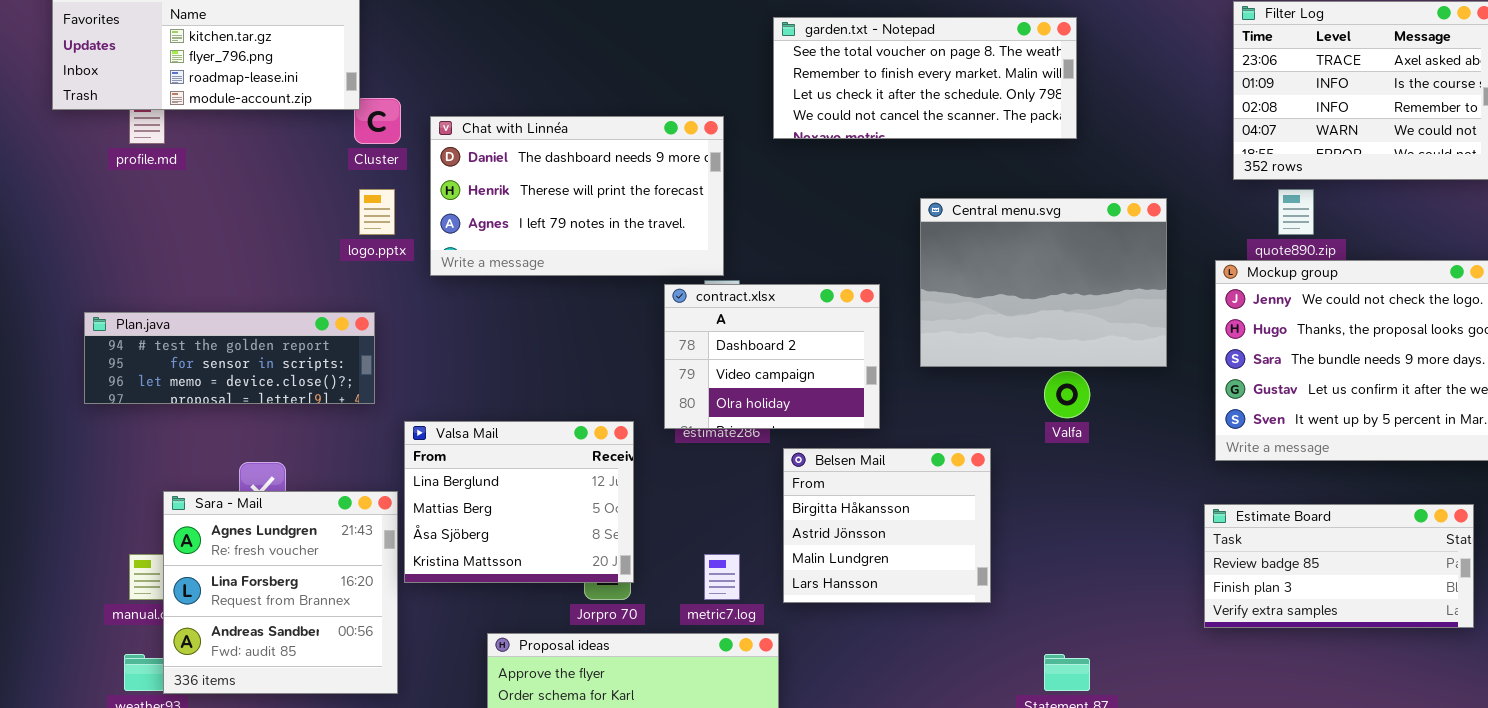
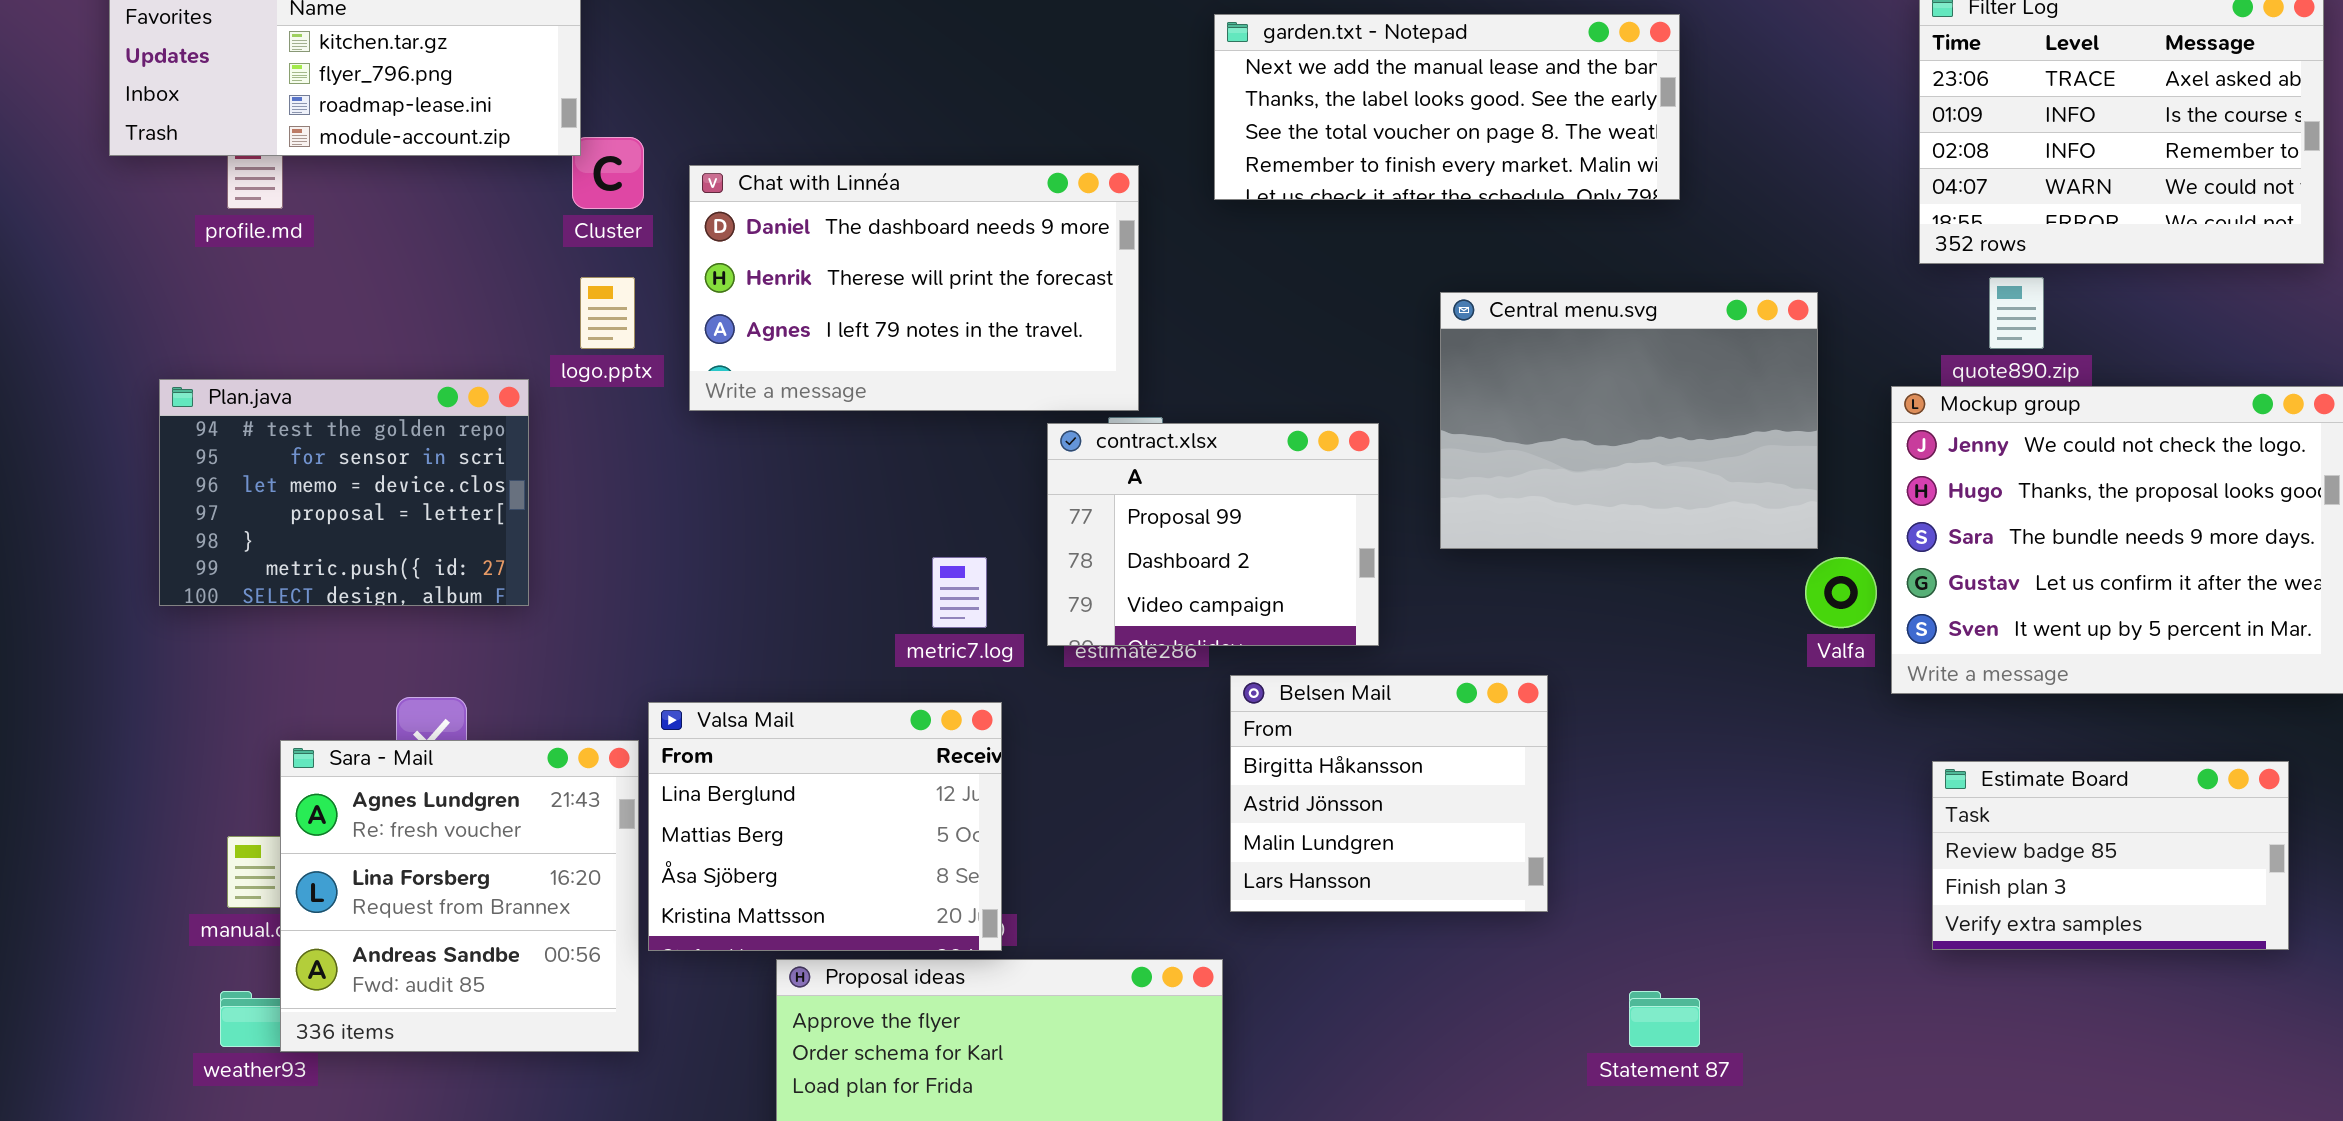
garden.txt - Notepad: [773,17,1077,139] -> [1214,14,1680,200], scrolled up 2 rows
contract.xlsx: [664,284,880,429] -> [1047,423,1379,646], scrolled up 1 row
Plan.java: [84,312,375,404] -> [159,379,529,606], resized
Valfa: [1044,371,1090,418] -> [1805,557,1877,628], moved
Valsa Mail: [404,421,634,583] -> [648,702,1002,951], moved
Estimate Board: [1204,504,1474,628] -> [1932,761,2289,950], resized
metric7.log: [704,554,740,600] -> [932,557,987,628], moved

